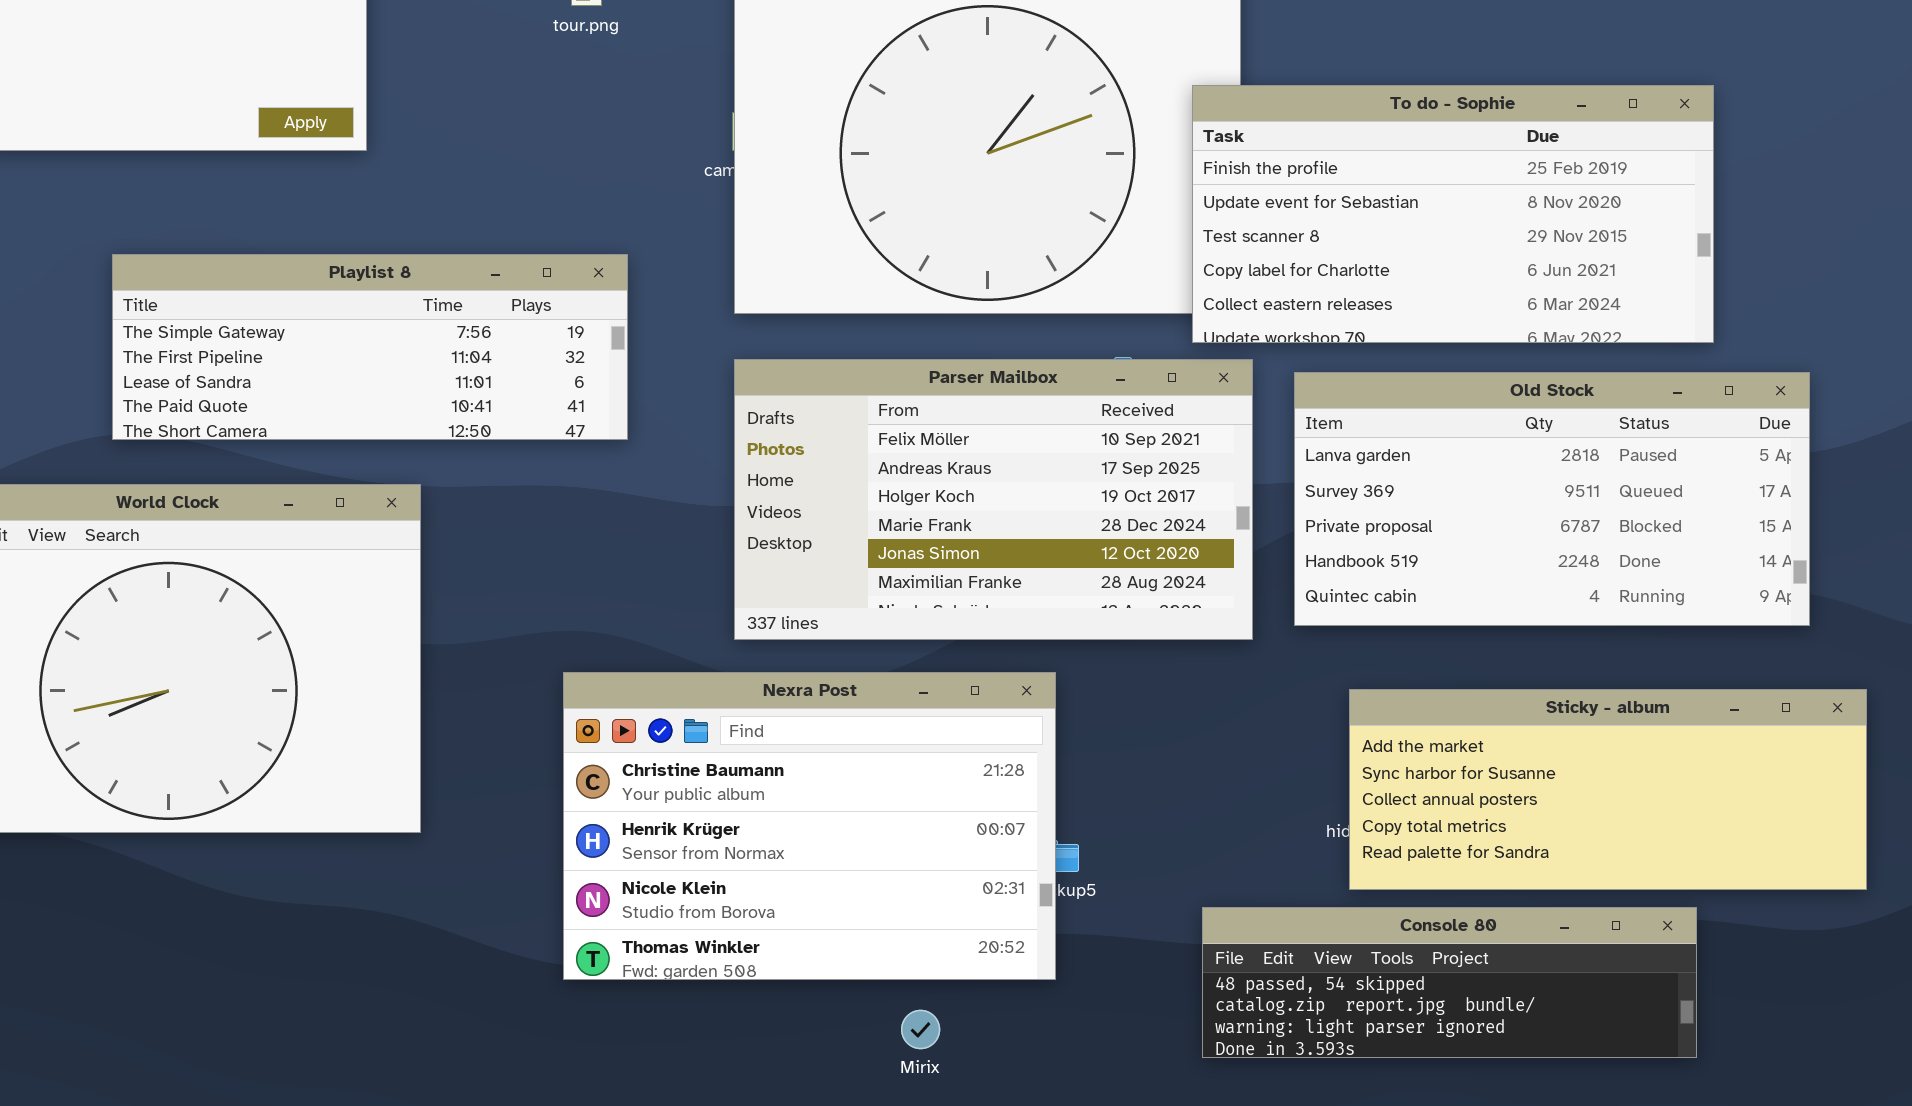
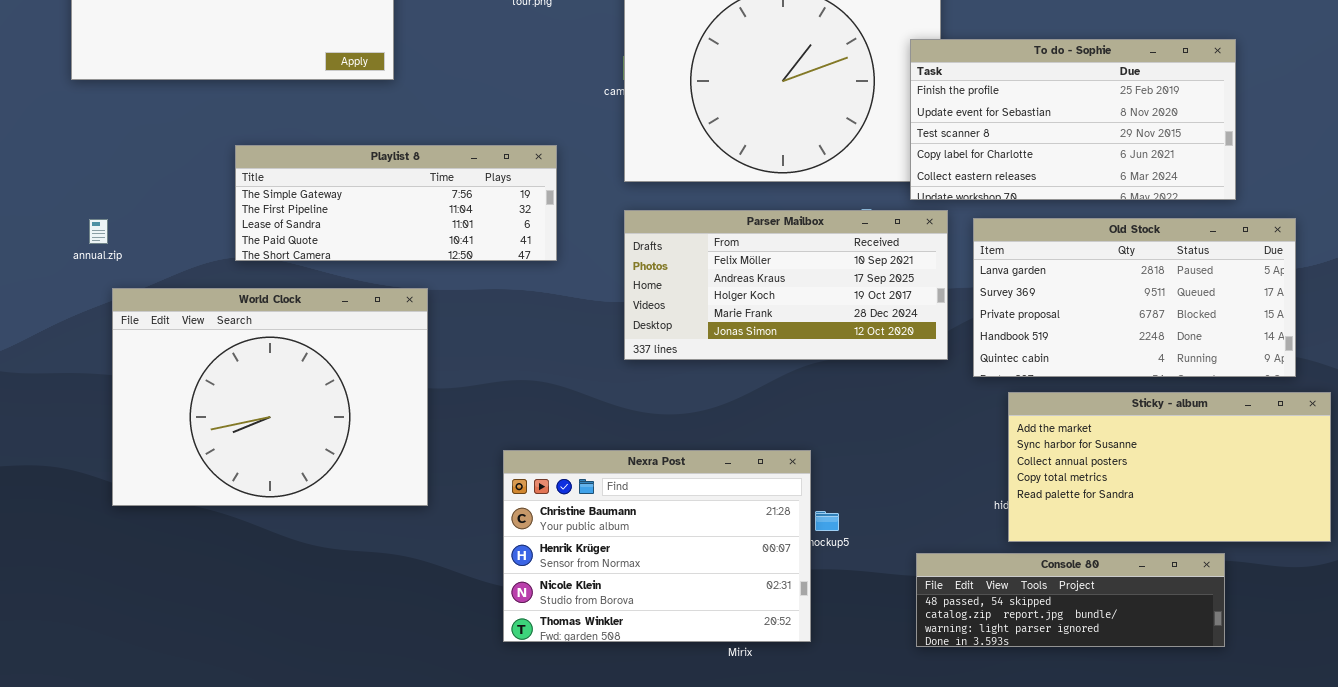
Parser Mailbox: [734,359,1253,640] -> [624,210,948,360], resized
Nexra Post: [563,672,1056,980] -> [503,450,811,642], moved
Sticky - album: [1349,689,1867,890] -> [1008,392,1331,542], resized

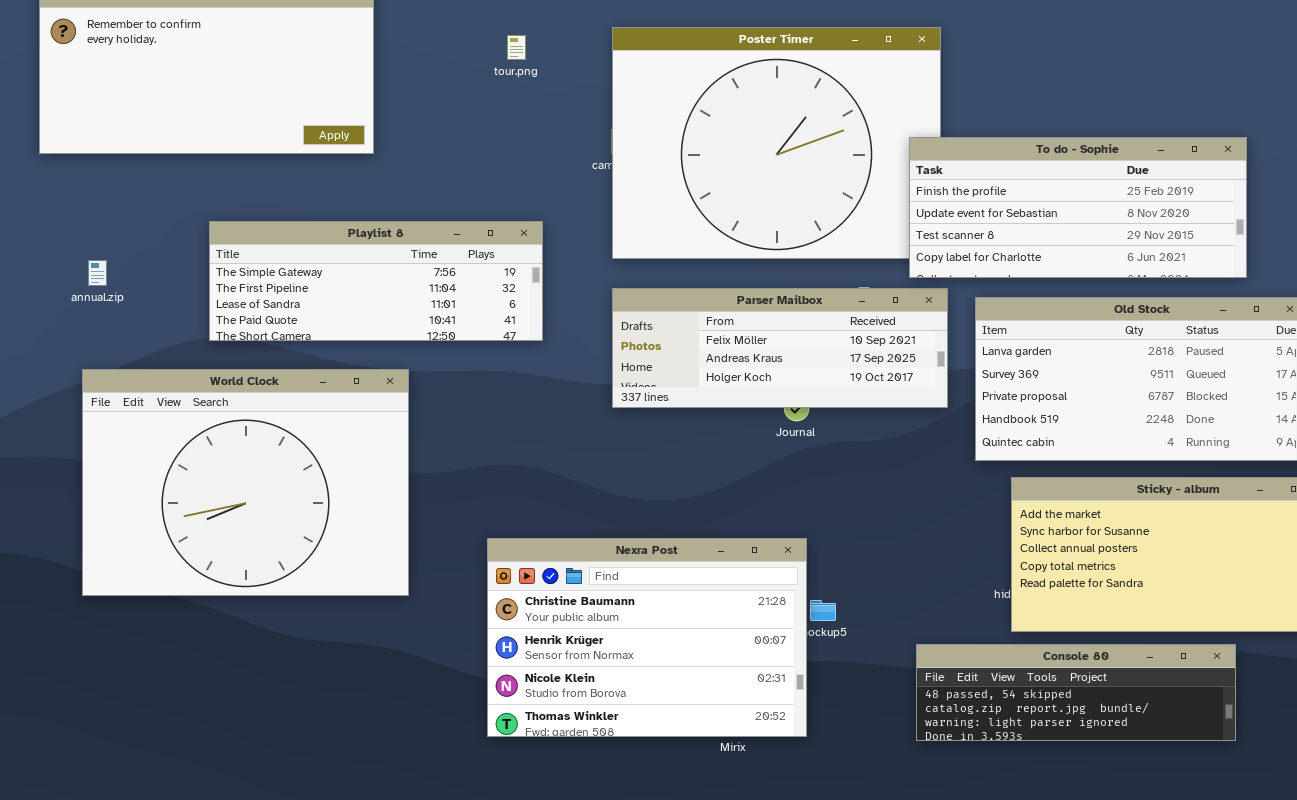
To do - Sophie: [910,39,1236,200] -> [909,137,1247,278], resized
Parser Mailbox: [624,210,948,360] -> [612,288,948,408], resized
annual.zip: [89,219,108,244] -> [88,260,107,286], moved

